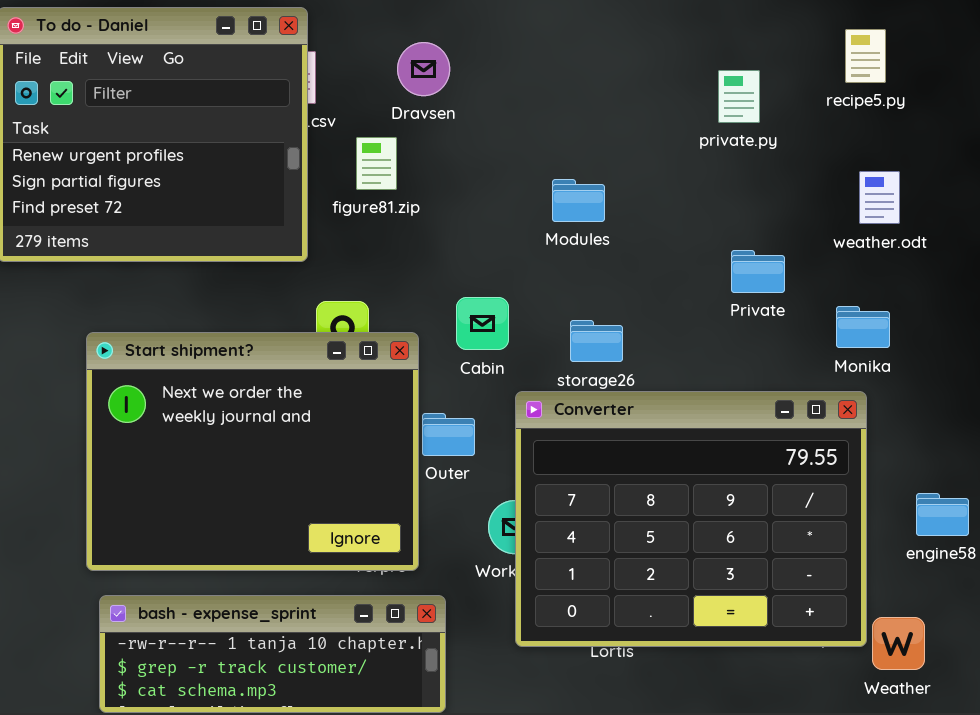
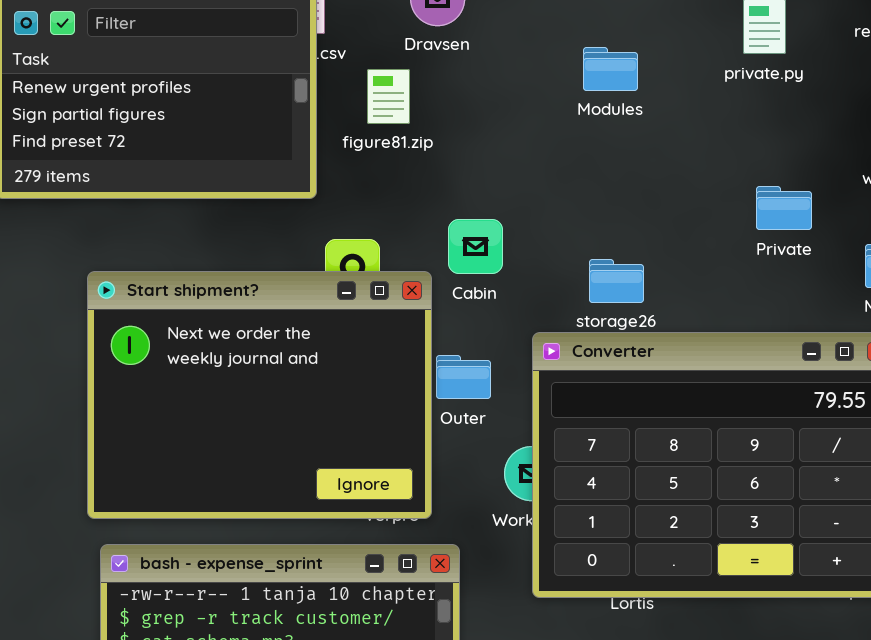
Modules: [552,179,605,222] -> [583,47,638,91], moved
Cabin: [456,297,509,350] -> [448,219,503,274], moved

